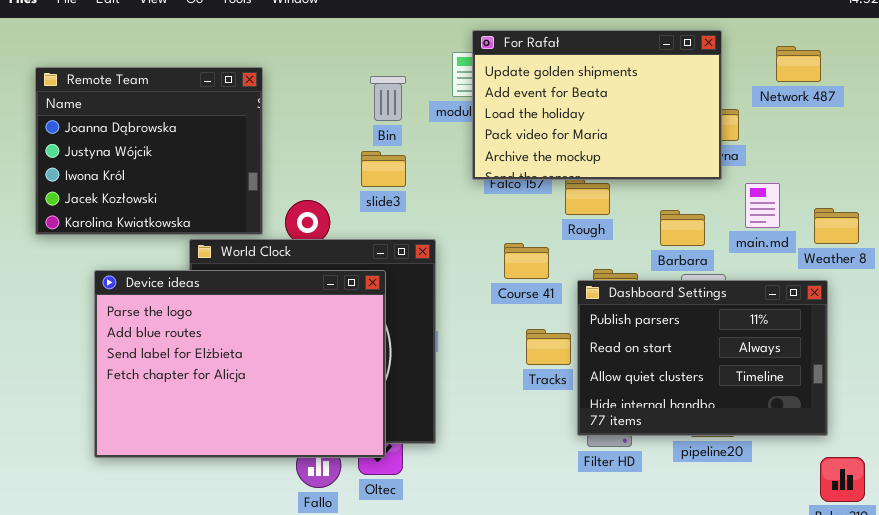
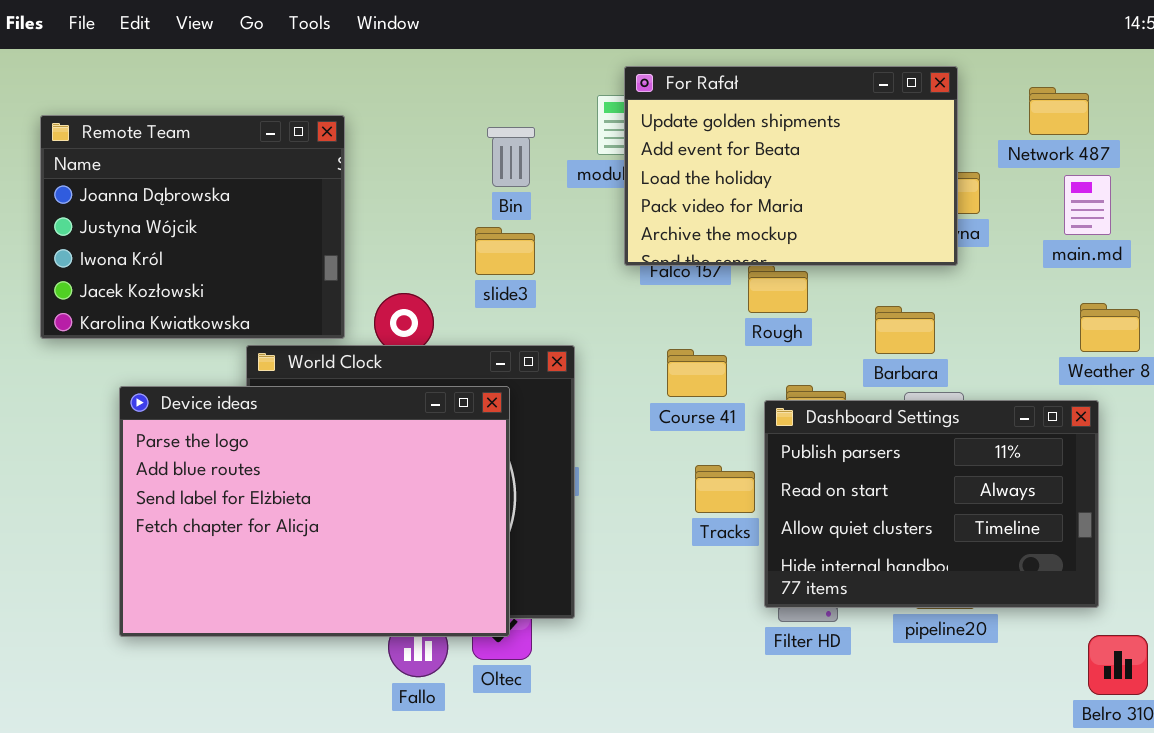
main.md: [745,183,780,228] -> [1064,175,1111,235], moved

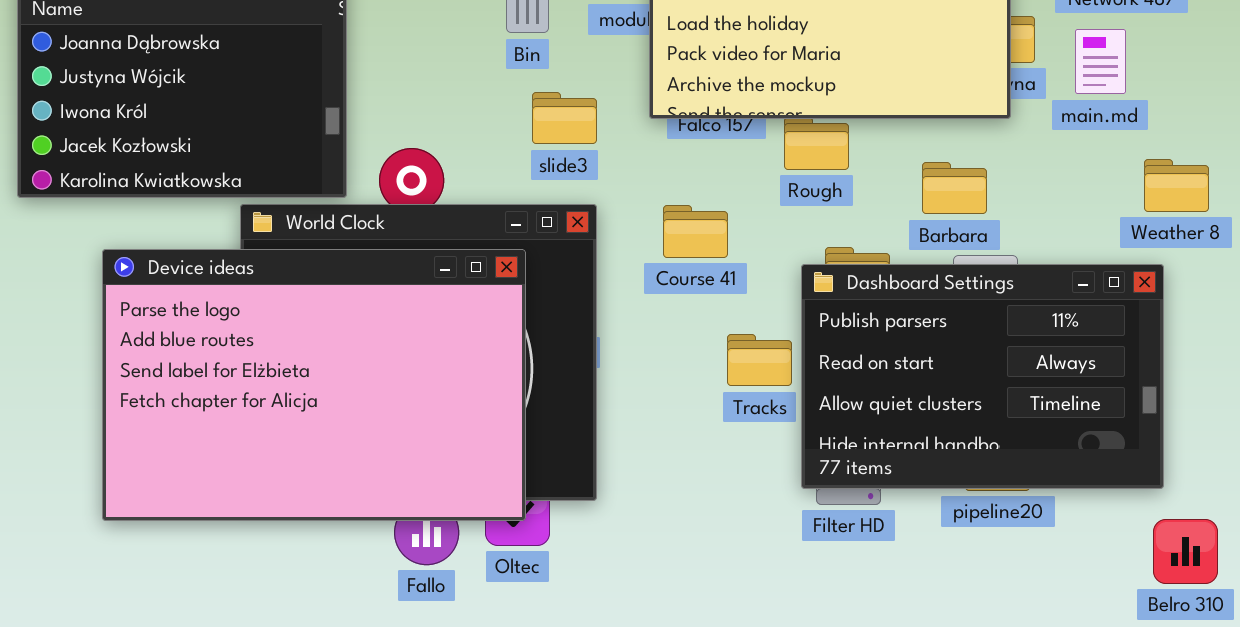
main.md: [1064,175,1111,235] -> [1075,29,1126,94], moved
slide3: [475,227,535,275] -> [532,92,597,144], moved
Course 41: [667,349,727,397] -> [663,205,728,258], moved

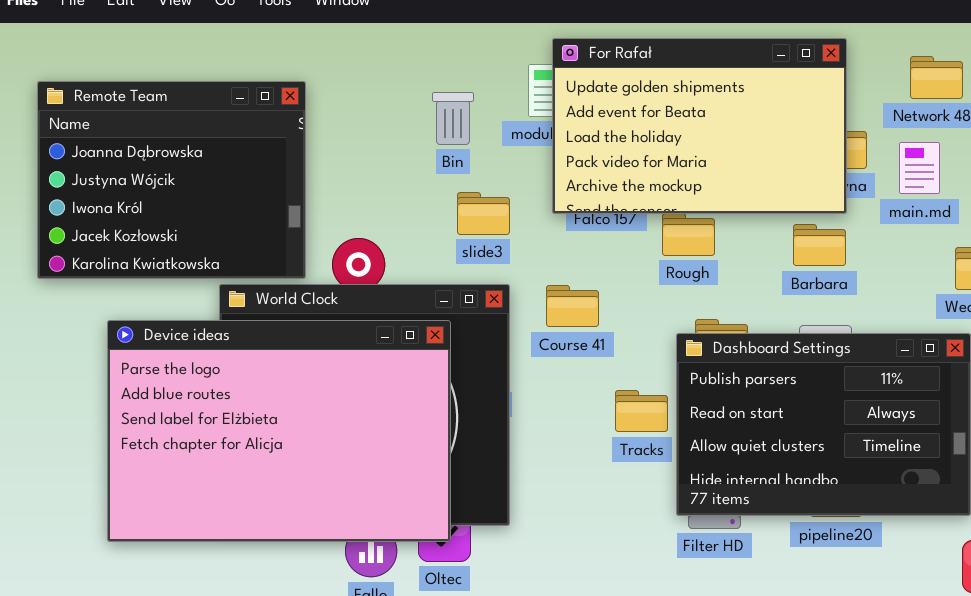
Barbara: [922,162,987,214] -> [793,224,846,266], moved
Course 41: [663,205,728,258] -> [546,285,599,327], moved

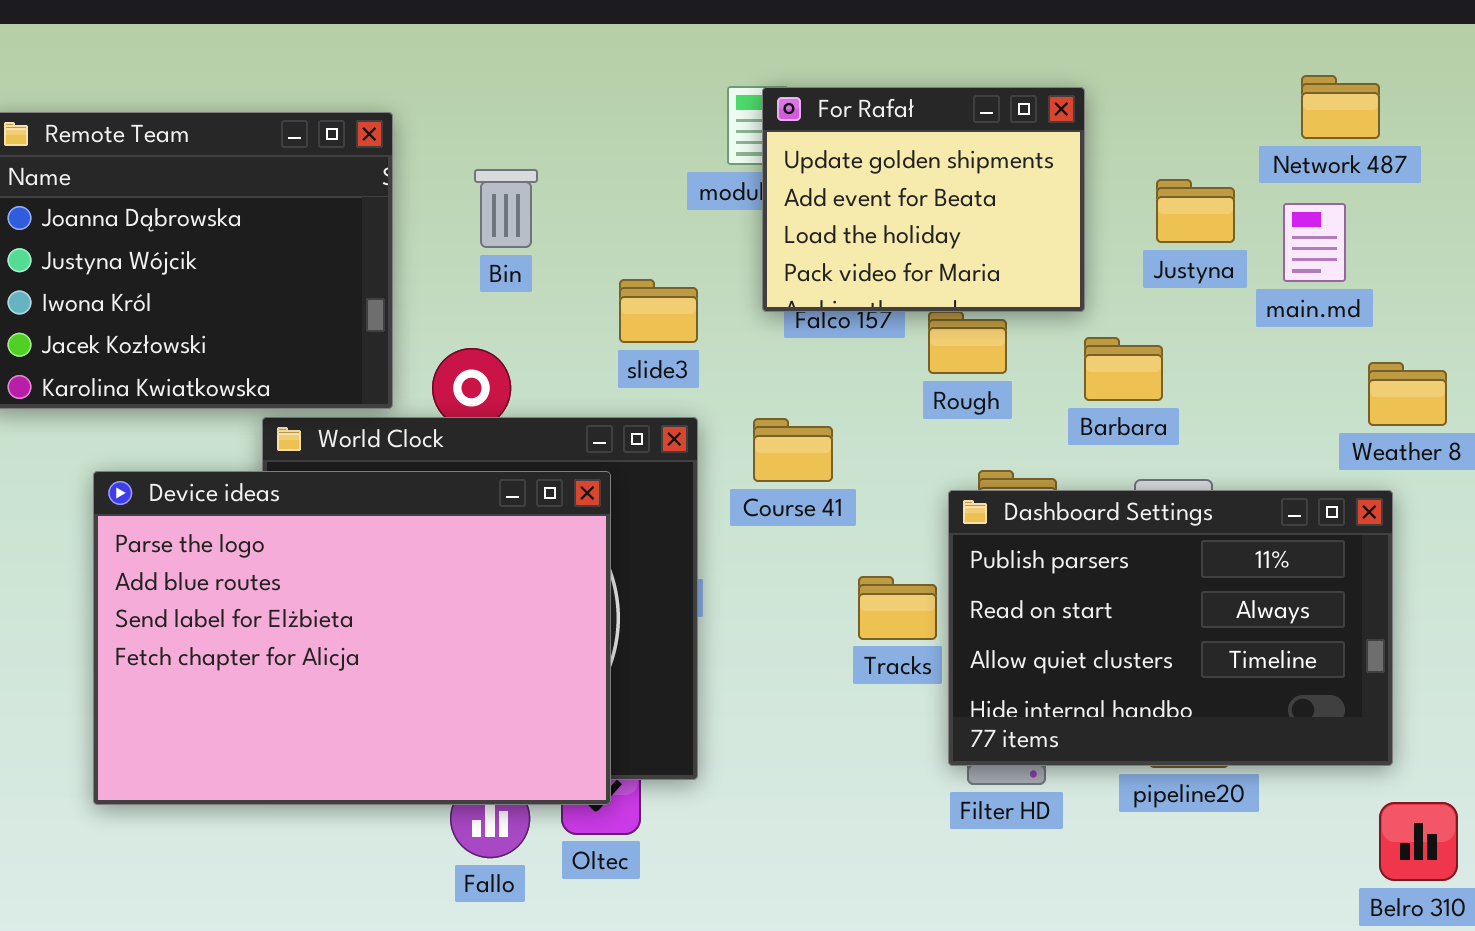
For Rafał: [552,38,847,214] -> [762,87,1085,312], resized
Bin: [432,92,474,145] -> [474,169,538,248], moved
Barbara: [793,224,846,266] -> [1084,337,1163,401], moved

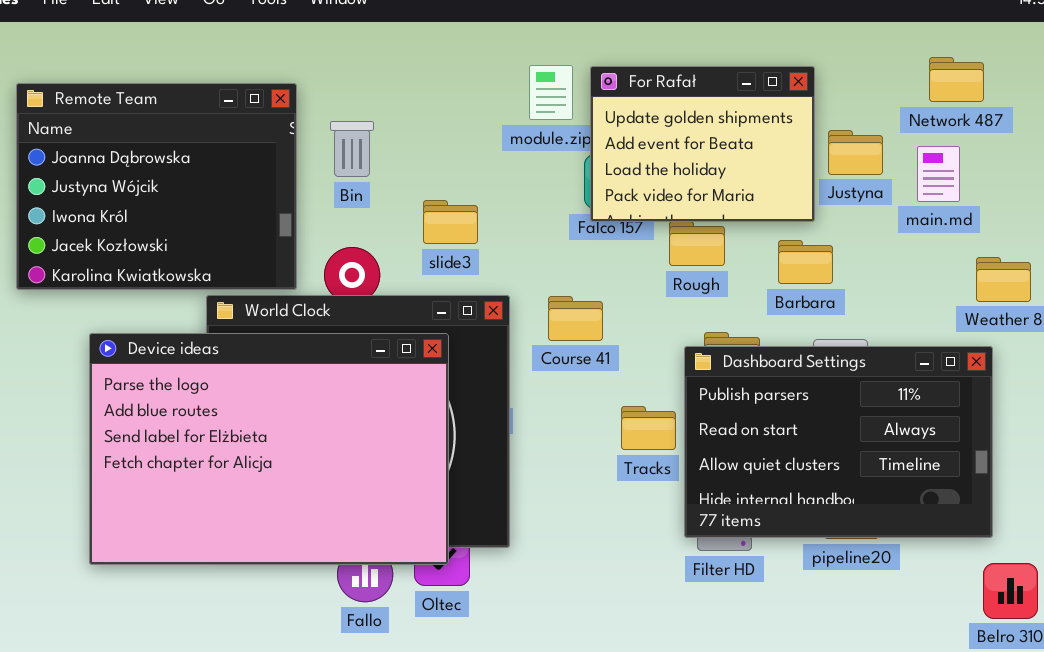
For Rafał: [762,87,1085,312] -> [590,66,815,222], moved
Bin: [474,169,538,248] -> [330,121,374,177], moved
slide3: [619,279,698,343] -> [423,200,478,244], moved

